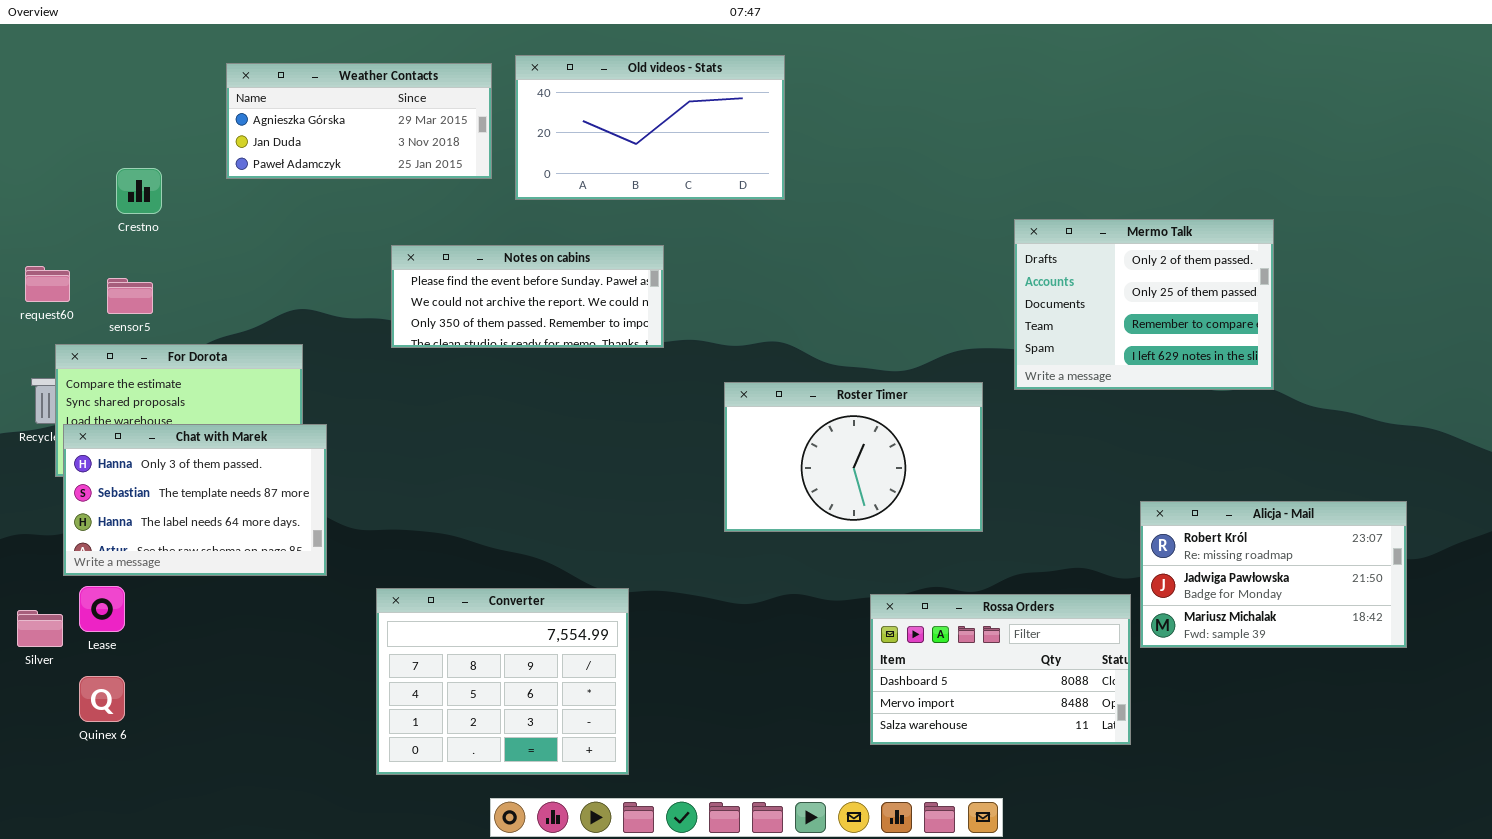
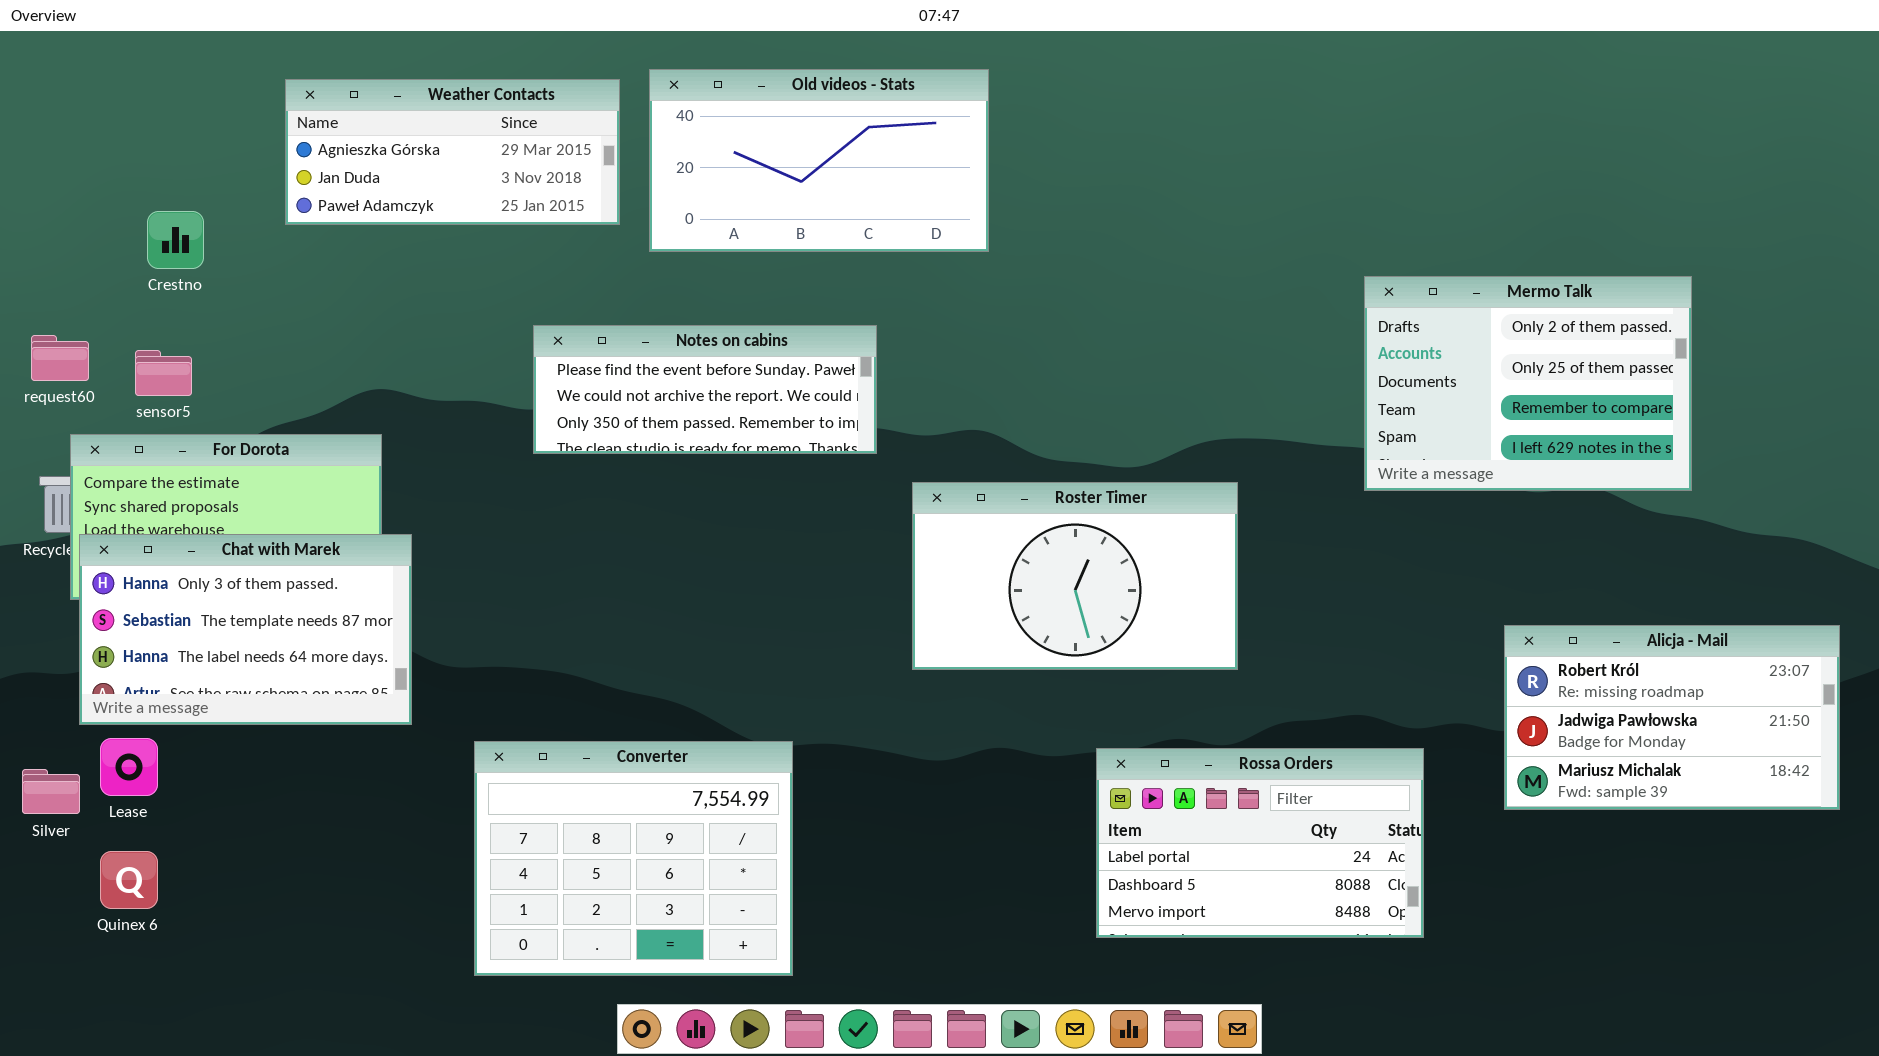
Mermo Talk: [1014,219,1274,390] -> [1364,276,1692,491], moved
Notes on cabins: [391,245,664,348] -> [533,325,877,454], moved
Alicja - Mail: [1140,501,1407,648] -> [1504,625,1840,810], moved
Rossa Orders: [870,594,1131,745] -> [1096,748,1424,938], scrolled up 1 row

